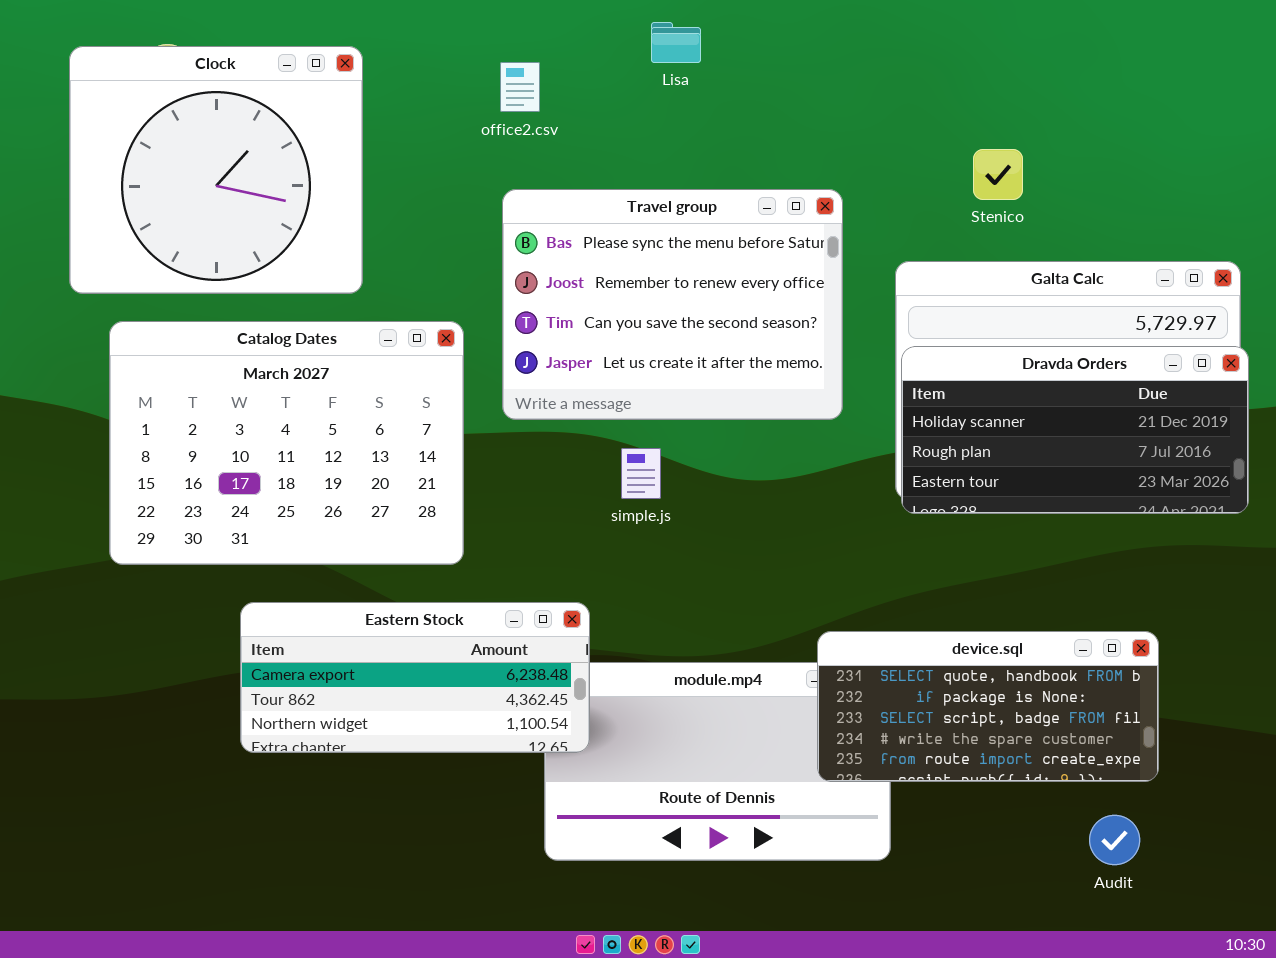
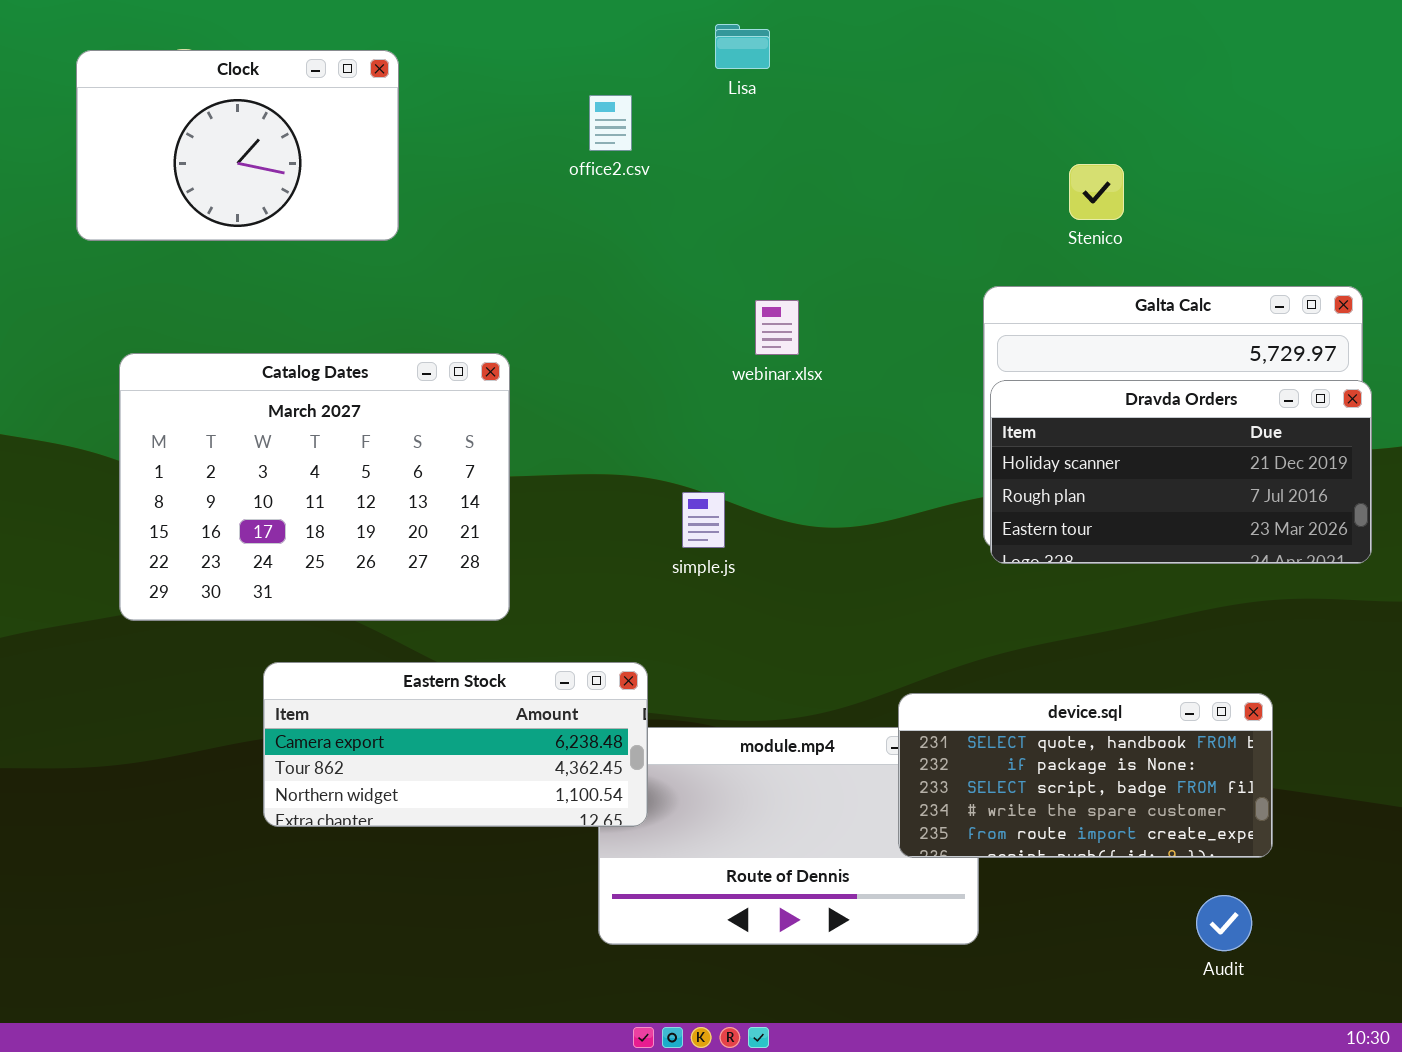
Clock: [69,46,363,294] -> [76,50,399,241], resized
office2.csv: [500,62,540,112] -> [589,95,632,151], moved
Travel group: [502,189,843,420] -> none, closed

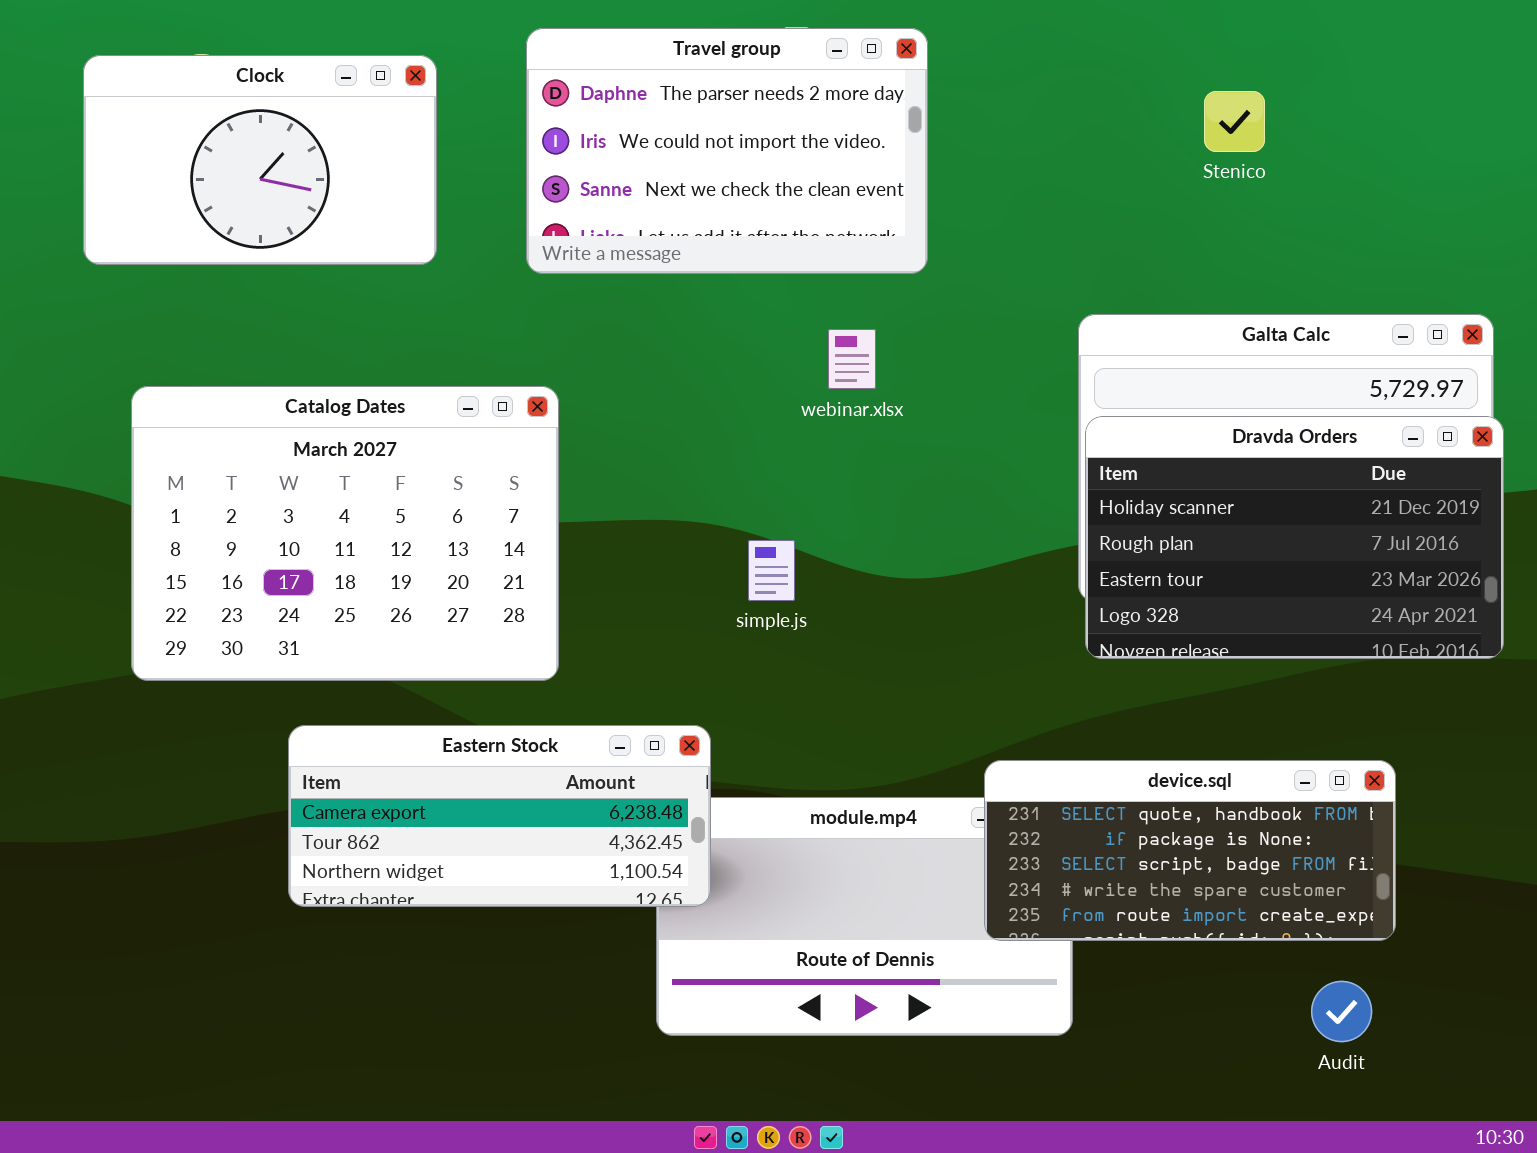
Travel group: none -> [526,28,928,274], opened
Stenico: [1069,164,1124,220] -> [1204,91,1265,152], moved
Dravda Orders: [990,380,1372,564] -> [1085,416,1504,659], resized

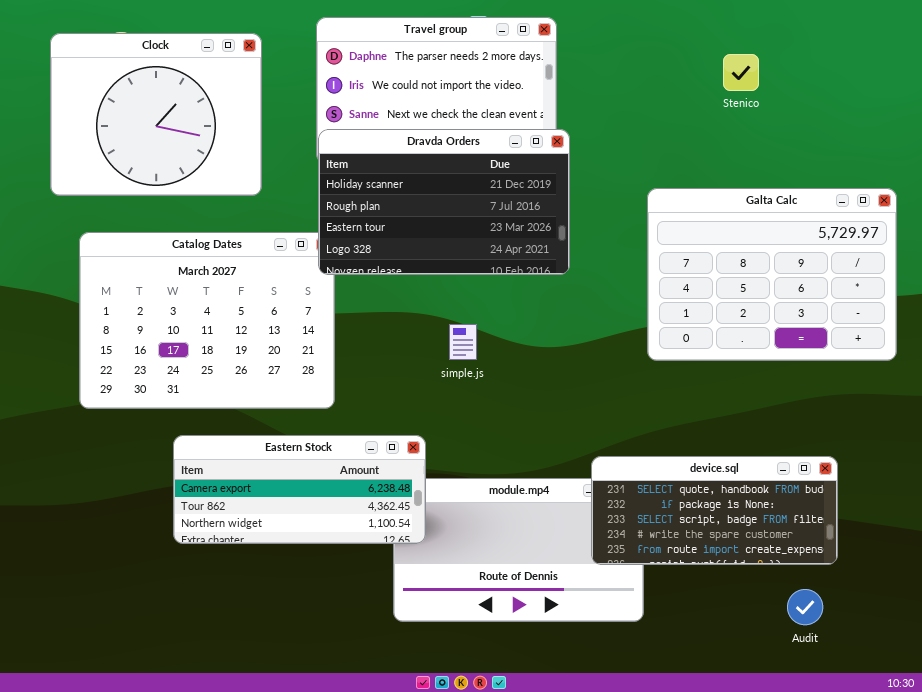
Clock: [83,55,437,265] -> [50,33,262,196], resized
Dravda Orders: [1085,416,1504,659] -> [318,129,570,275], moved

